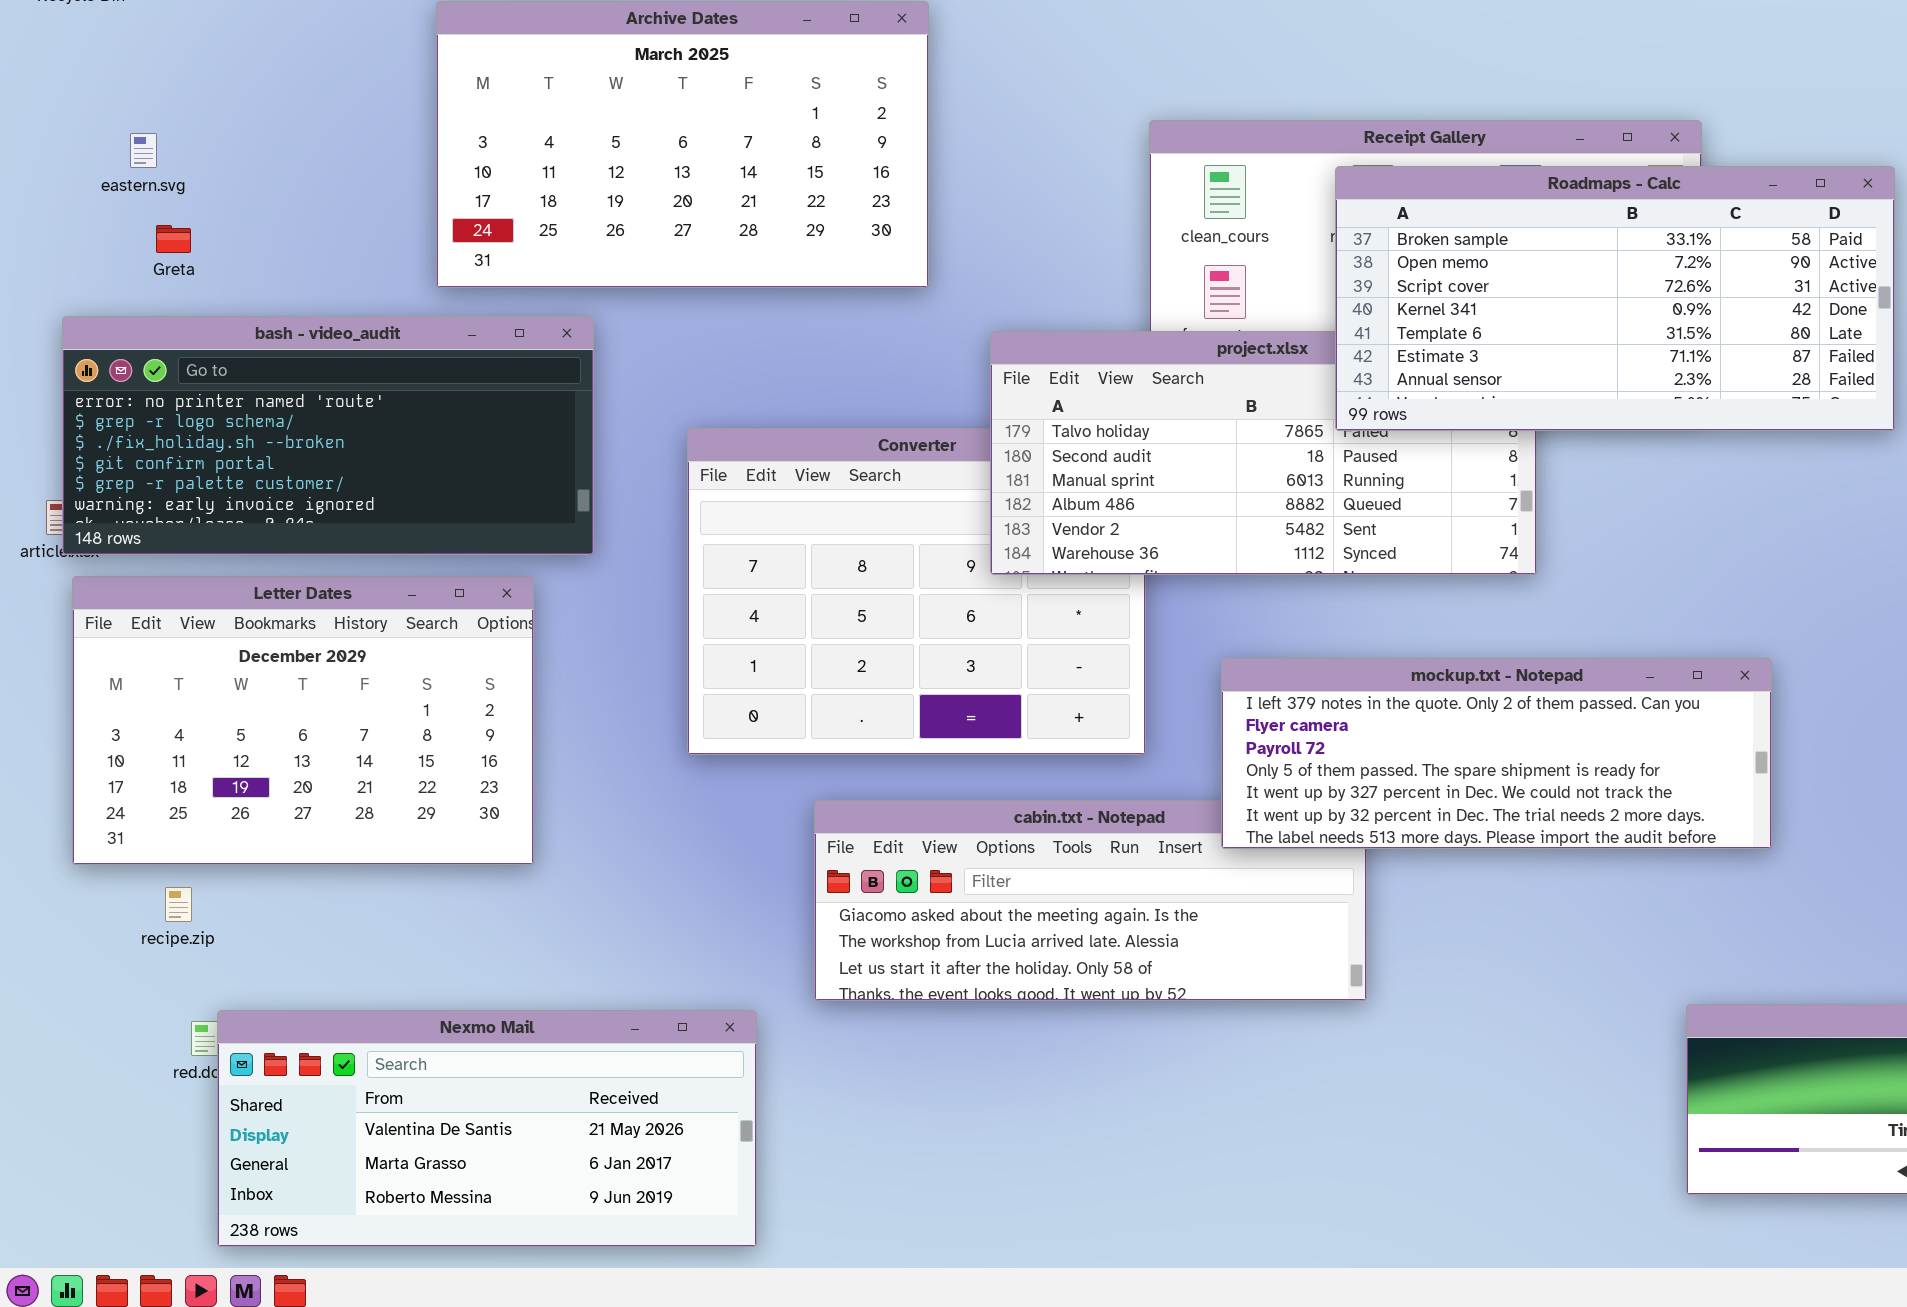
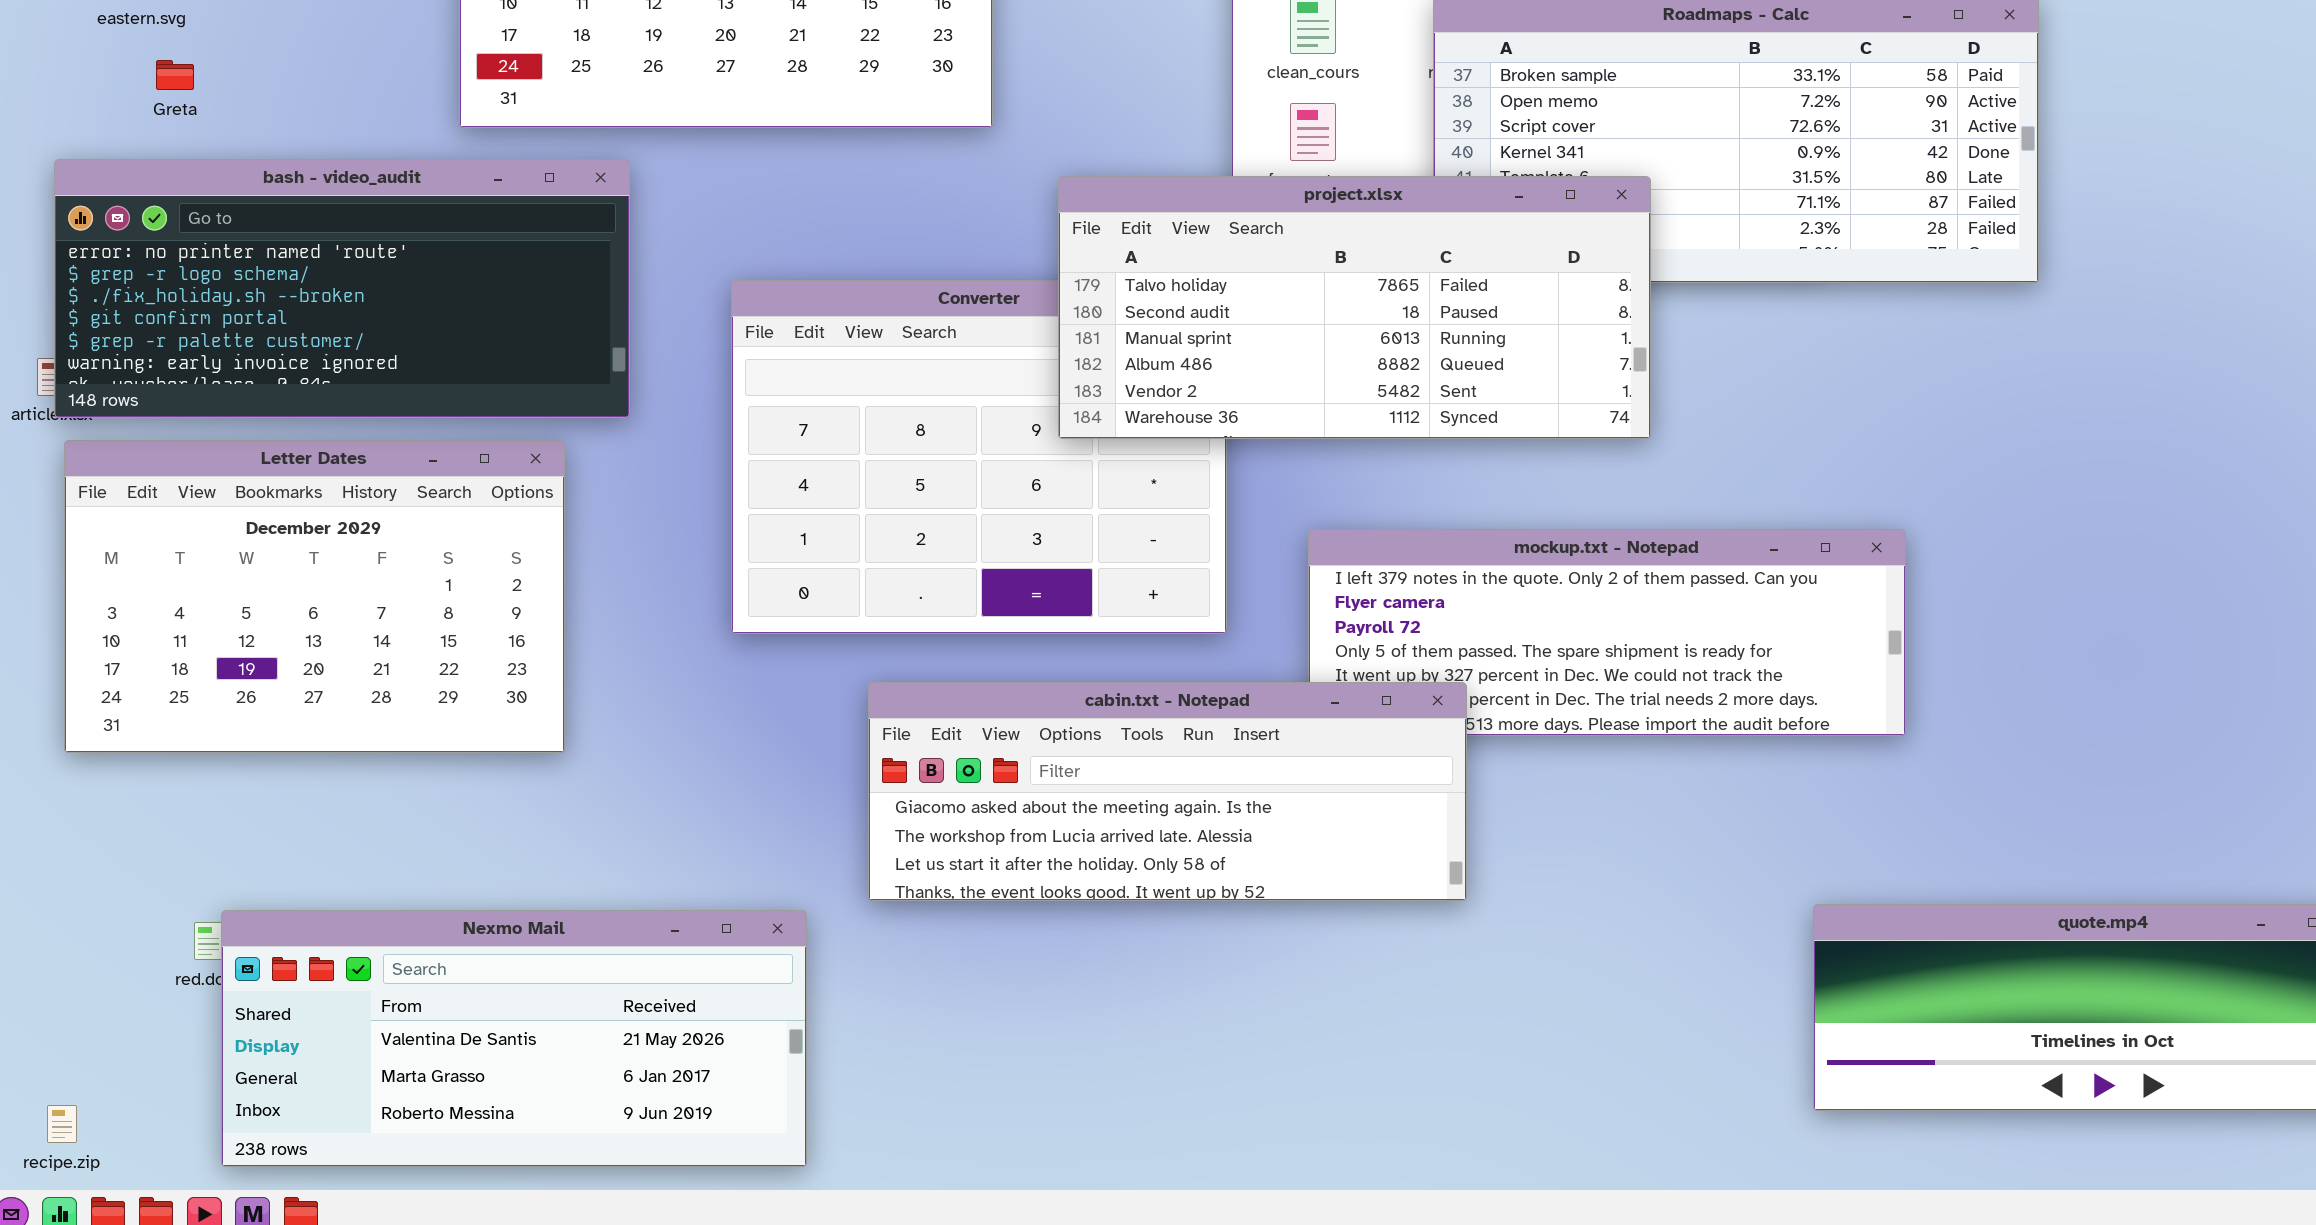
project.xlsx: [990,331,1537,575] -> [1058,176,1651,439], raised
cabin.txt - Notepad: [814,800,1367,1001] -> [868,682,1467,901], raised
recipe.zip: [165,887,192,922] -> [47,1105,77,1143], moved

